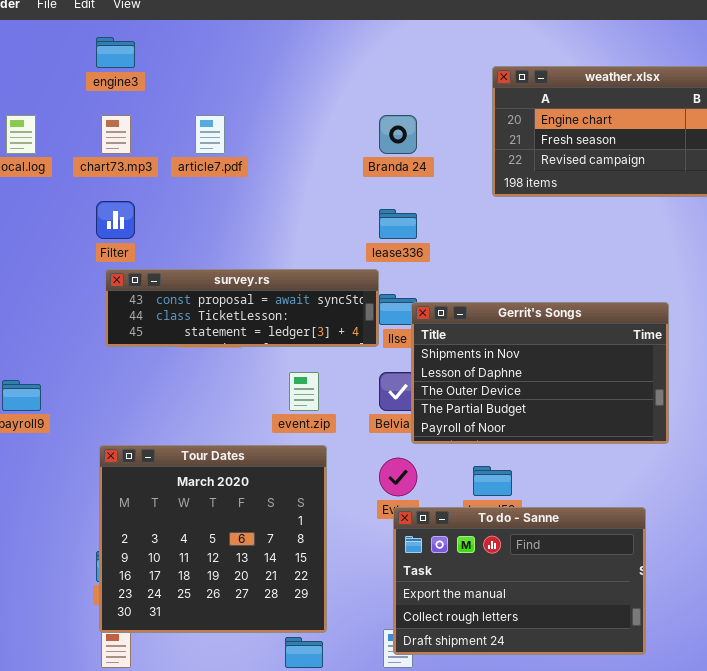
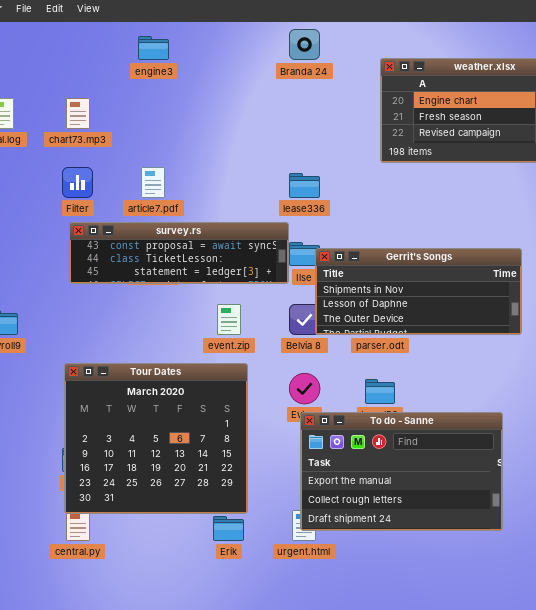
engine3: [96,37,135,68] -> [138,36,169,60], moved
article7.pdf: [195,115,225,154] -> [141,167,165,198], moved
Branda 24: [379,115,417,154] -> [289,29,320,60], moved
Gerrit's Songs: [411,302,669,444] -> [315,248,522,335], resized

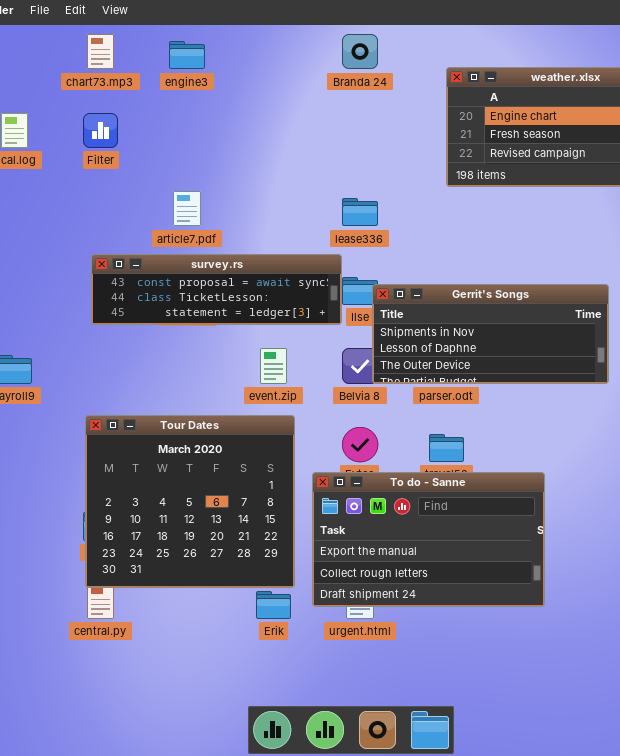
chart73.mp3: [66,98,90,129] -> [87,34,114,69], moved
Filter: [62,167,93,198] -> [83,113,118,148], moved
To do - Sanne: [300,412,503,531] -> [312,472,545,607], moved

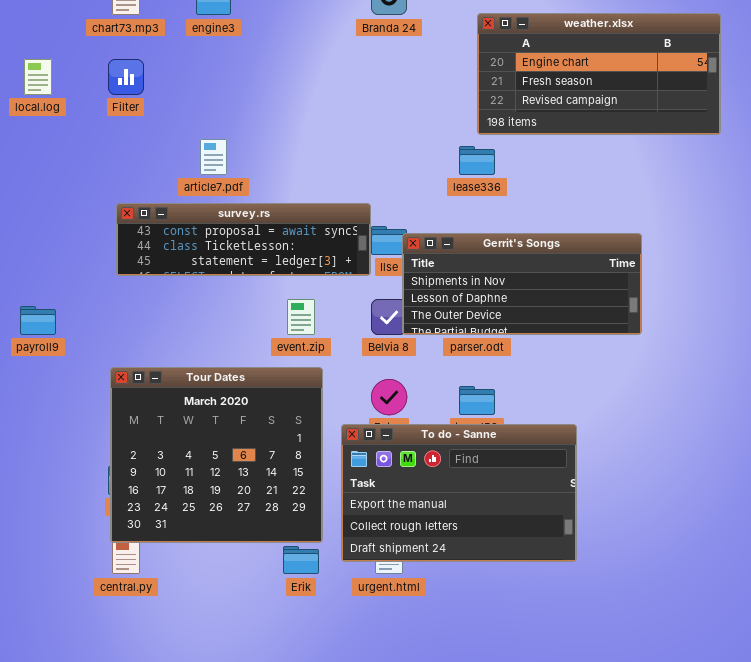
lease336: [342,198,378,226] -> [459,146,495,175], moved

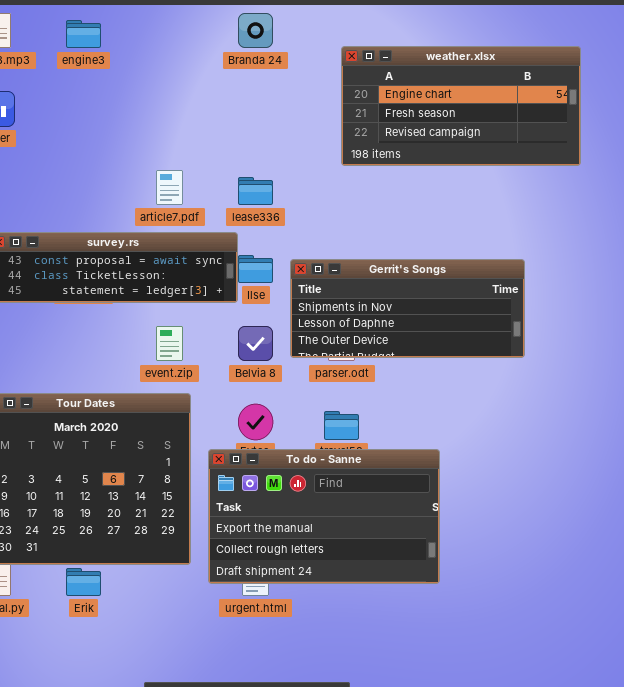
article7.pdf: [200,139,227,175] -> [156,170,183,205], moved
lease336: [459,146,495,175] -> [238,177,273,205], moved
Gerrit's Songs: [402,233,642,335] -> [290,259,525,358], moved
Erik: [283,546,319,574] -> [66,568,101,596], moved

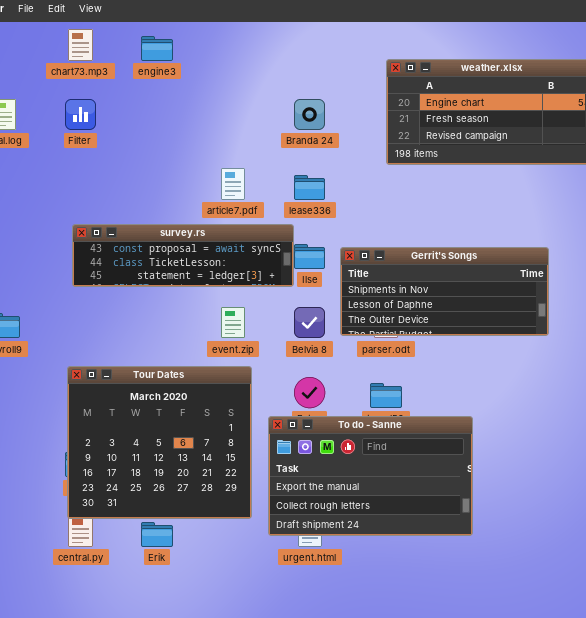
Branda 24: [238,13,273,48] -> [294,99,325,130], moved

